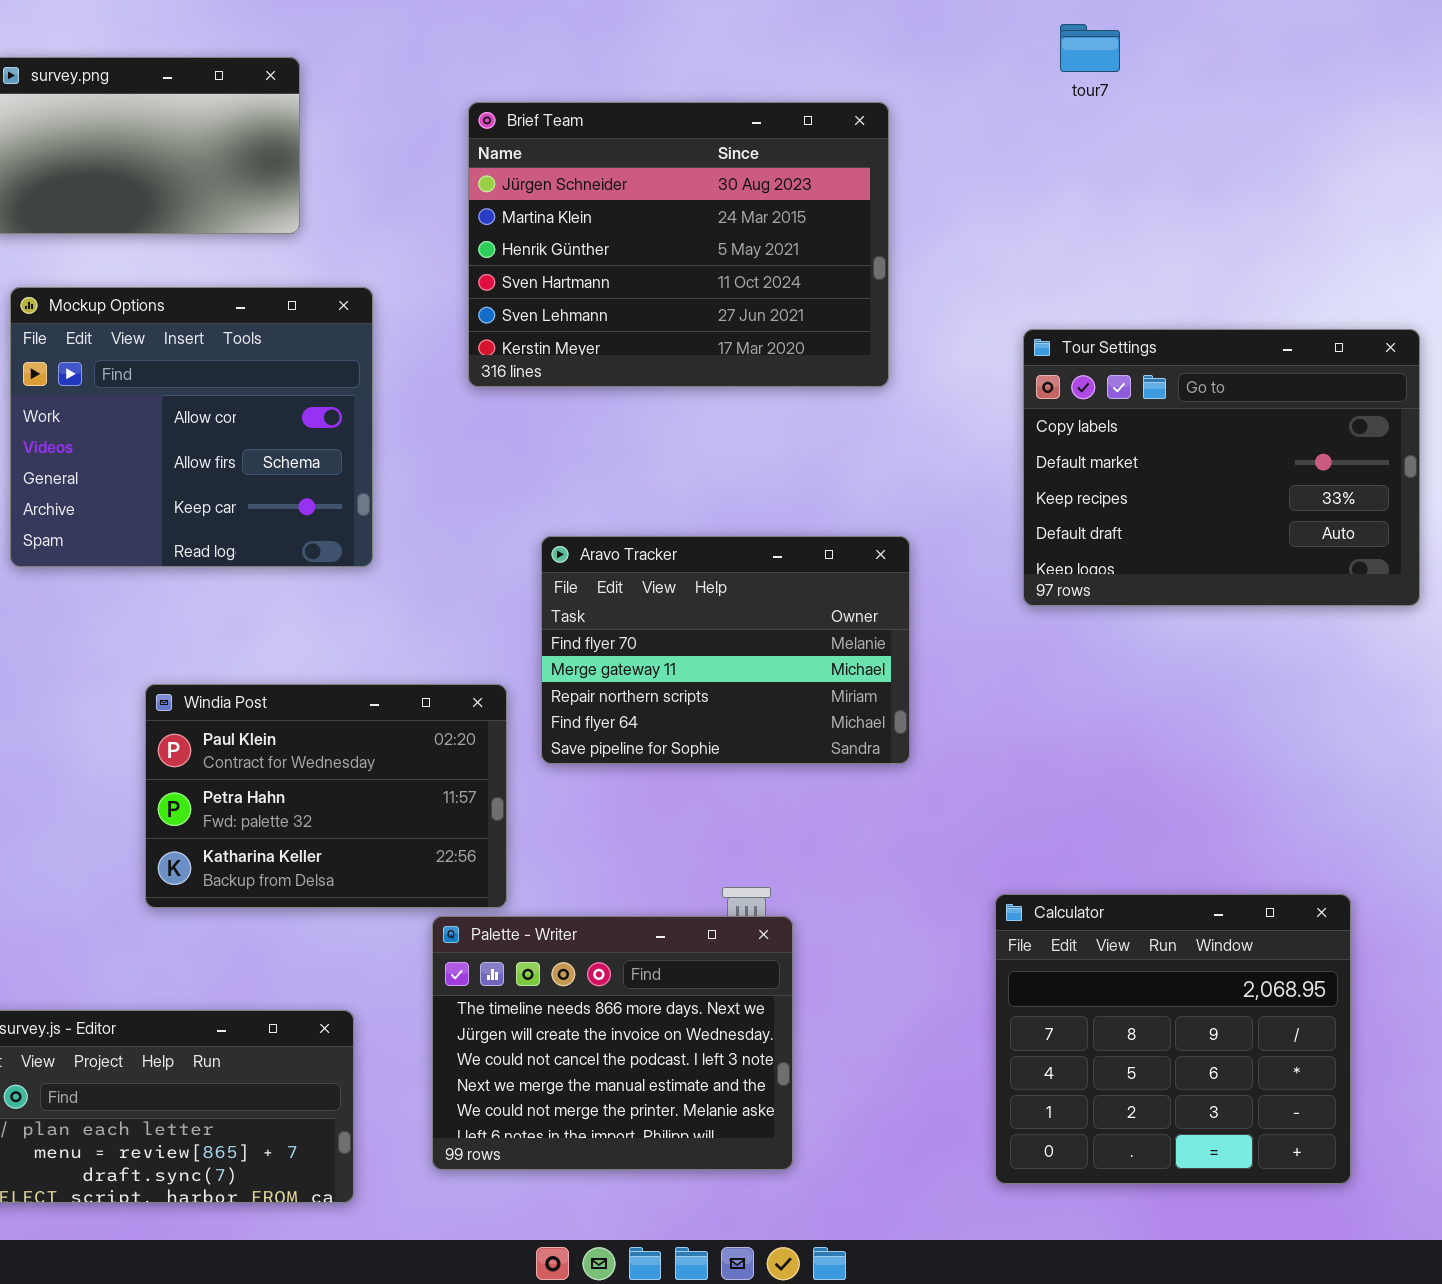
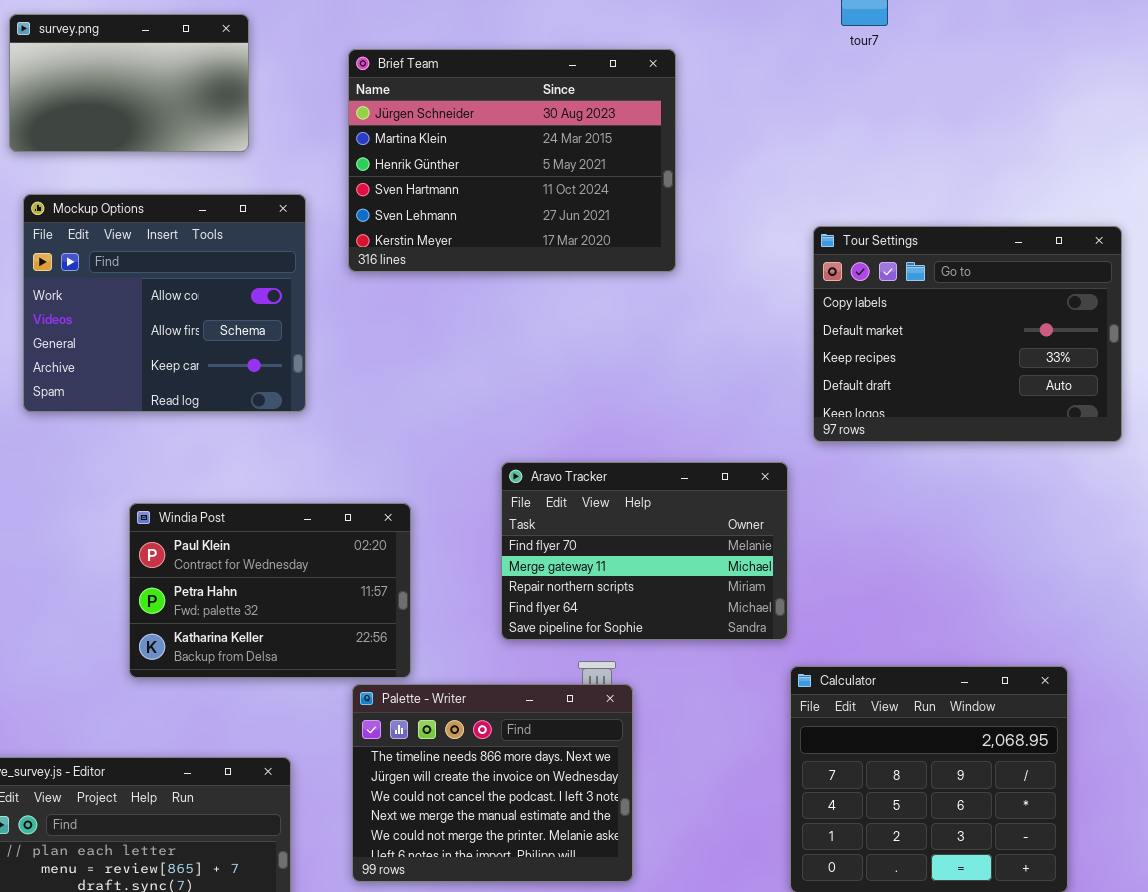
Brief Team: [468,102,889,387] -> [348,49,676,272], moved
Aravo Tracker: [541,536,910,764] -> [501,462,788,640], moved

